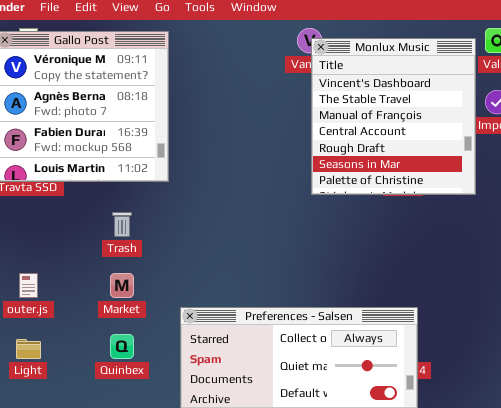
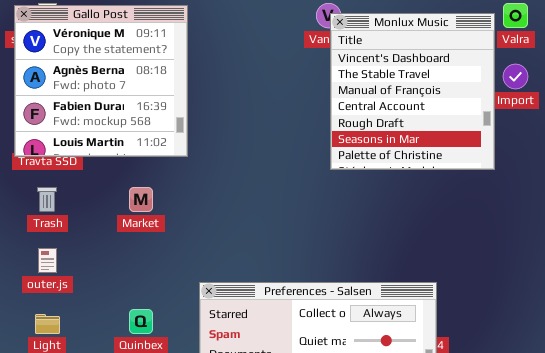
Trash: [112,212,132,237] -> [37,187,57,212], moved
Market: [110,273,134,298] -> [129,187,153,212], moved

